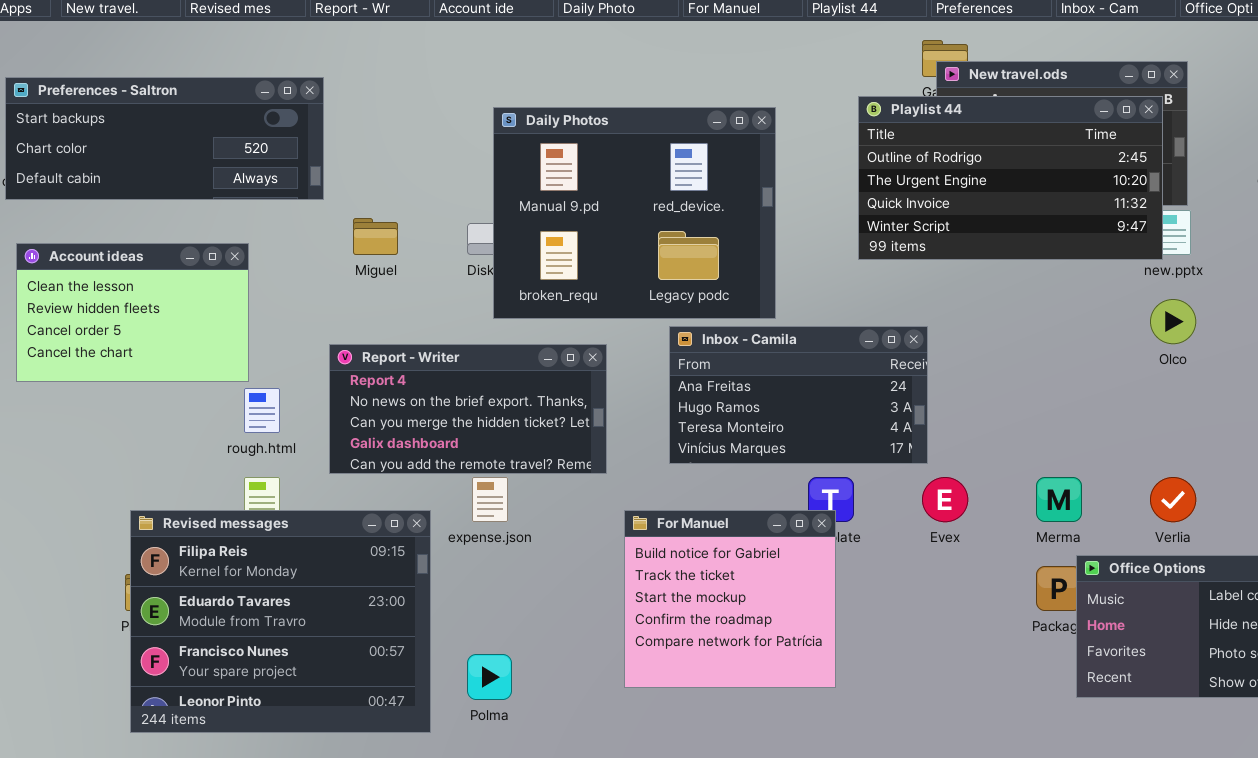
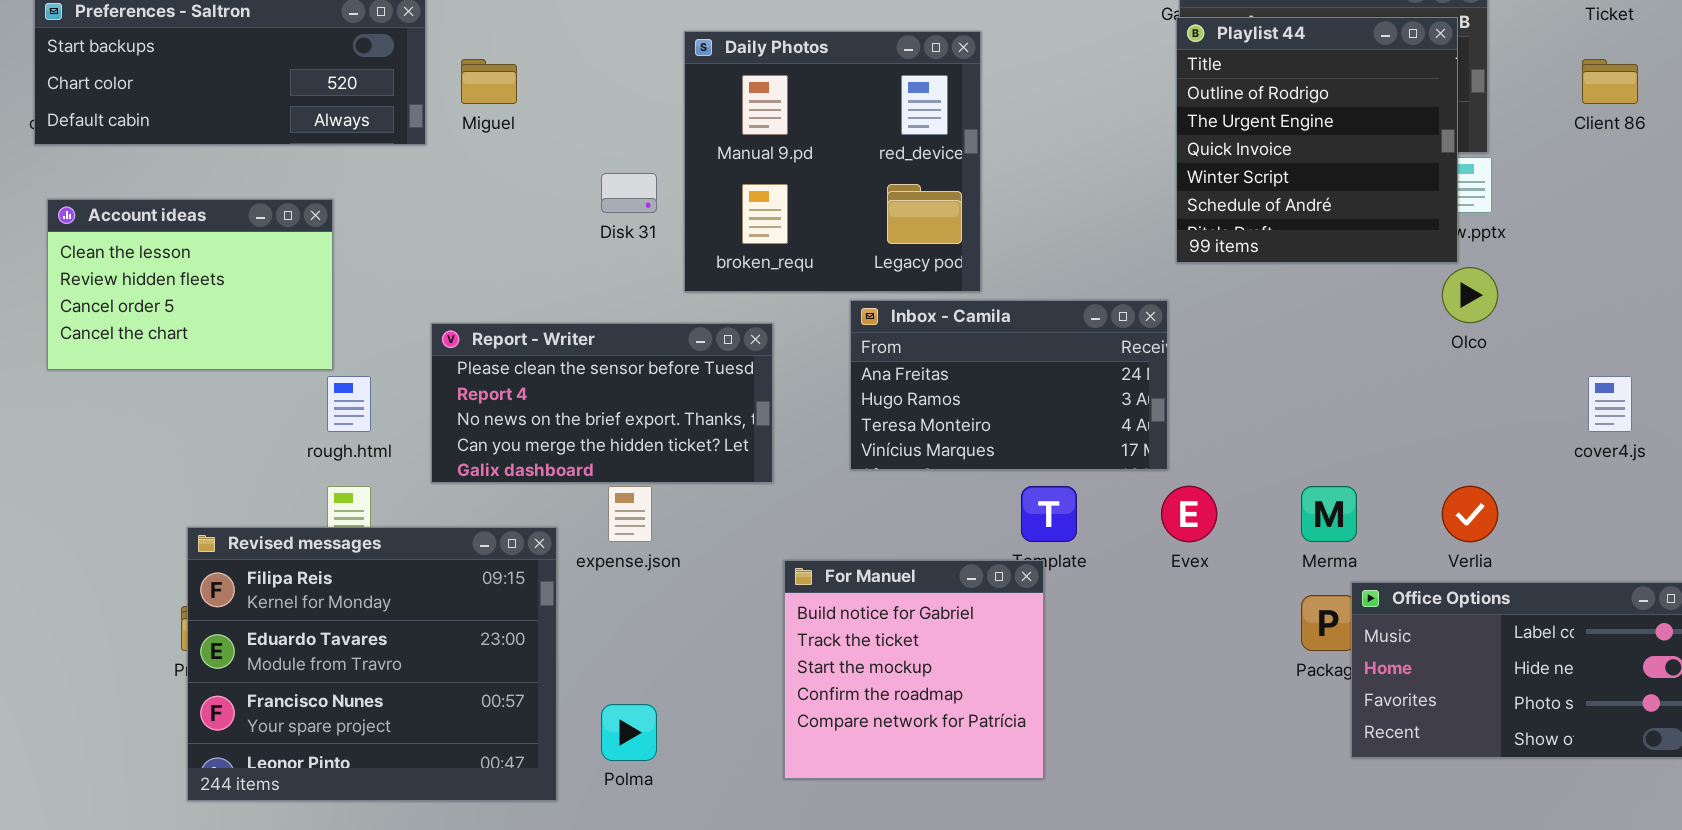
Playlist 44: [858,96,1163,260] -> [1176,17,1458,263], resized
Daily Photos: [493,107,776,319] -> [684,31,981,292], resized
Miguel: [353,218,398,255] -> [461,59,517,104], moved
Report - Writer: [329,344,607,474] -> [431,323,773,483], scrolled up 1 row
For Manuel: [624,510,836,688] -> [784,560,1044,779], moved

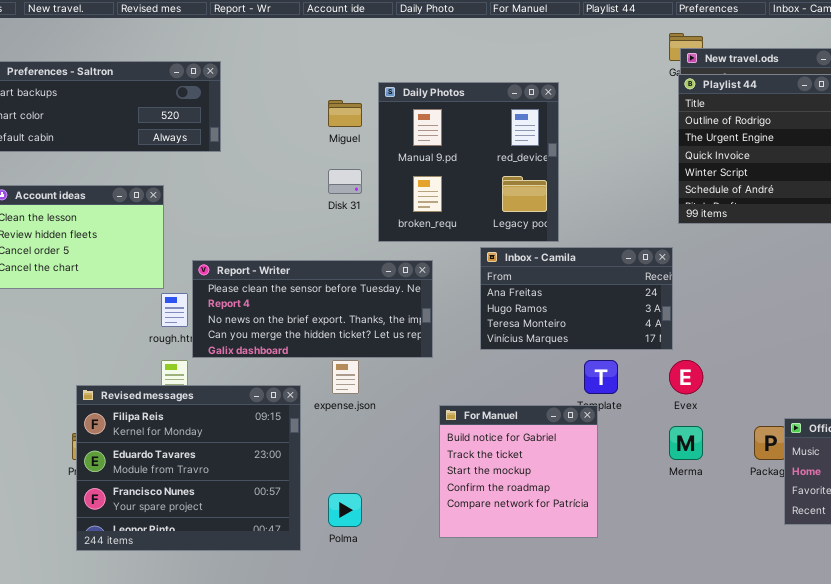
Miguel: [461,59,517,104] -> [328,100,362,127], moved
Report - Writer: [431,323,773,483] -> [192,260,433,358], resized
Merma: [1301,486,1357,542] -> [669,426,703,460], moved

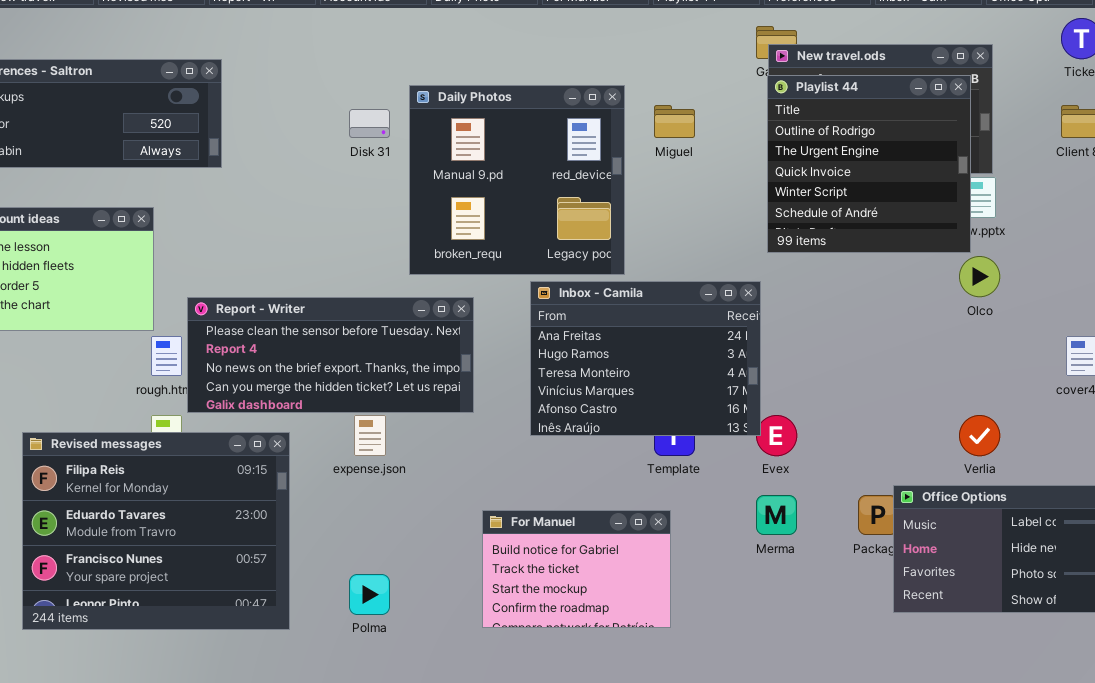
Miguel: [328,100,362,127] -> [654,105,695,138], moved
Disk 31: [328,169,362,194] -> [349,109,390,138], moved
Inbox - Camila: [480,247,673,350] -> [530,281,761,436], resized
Revised messages: [76,385,301,551] -> [22,432,290,630], moved
For Manuel: [439,405,598,538] -> [482,510,671,628], resized

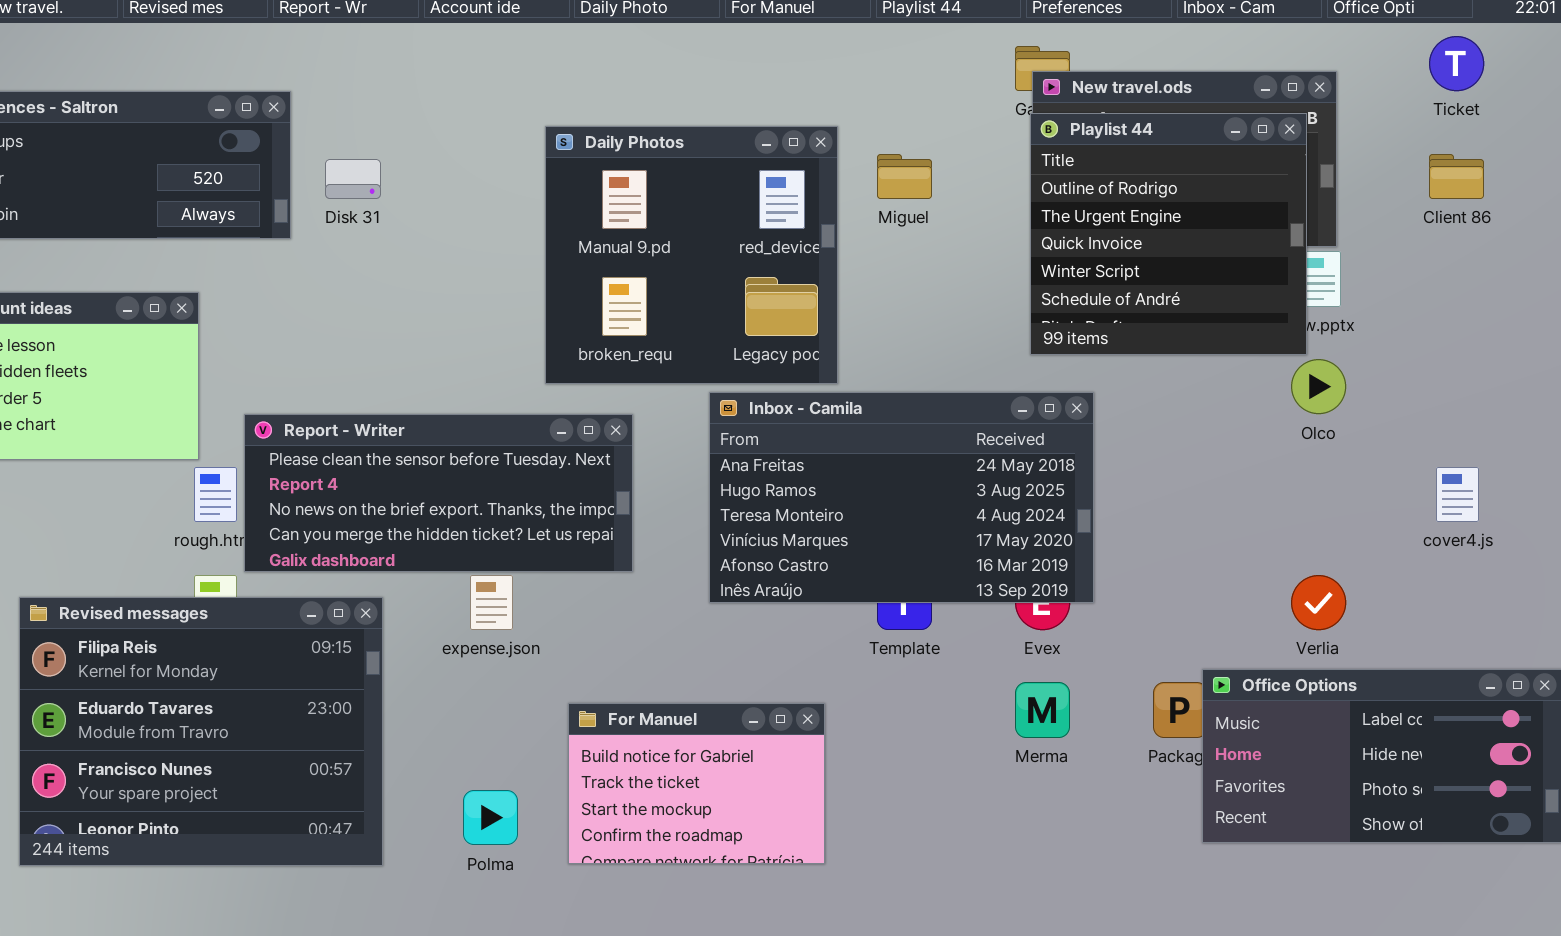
Disk 31: [349,109,390,138] -> [325,159,381,199], moved
Inbox - Camila: [530,281,761,436] -> [709,392,1094,603], resized
For Manuel: [482,510,671,628] -> [568,703,825,864], moved

